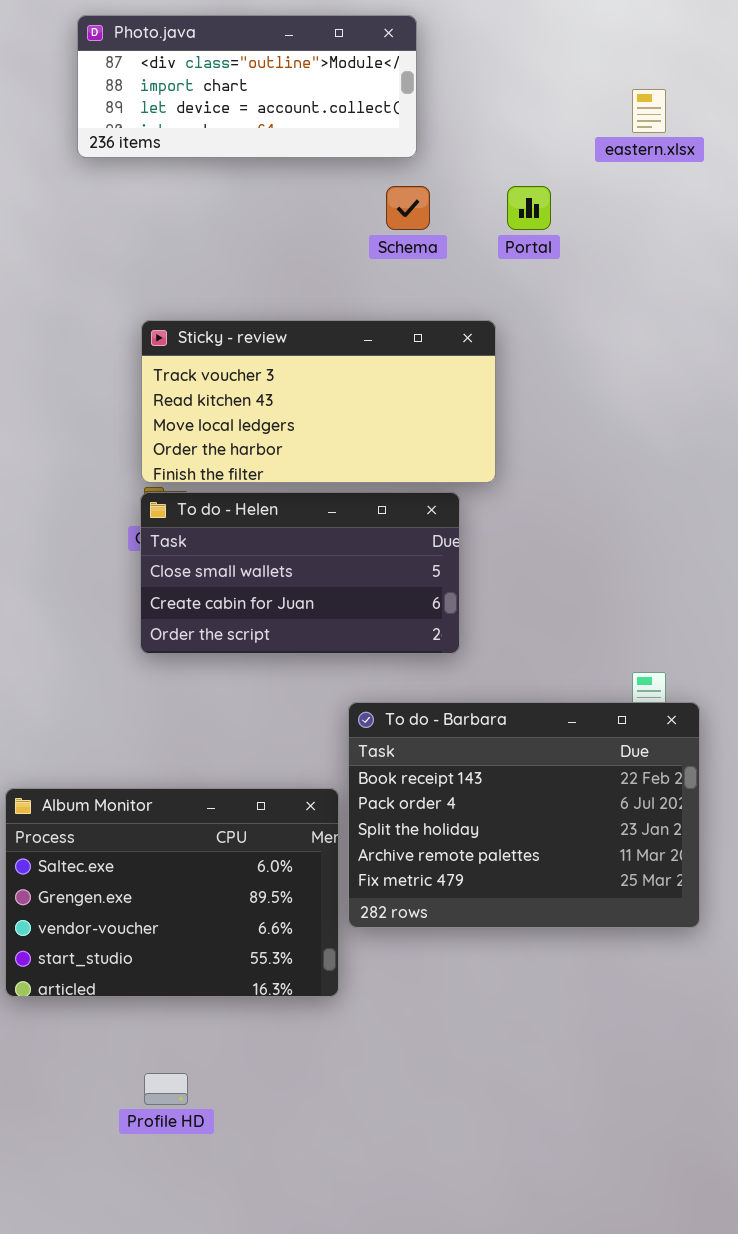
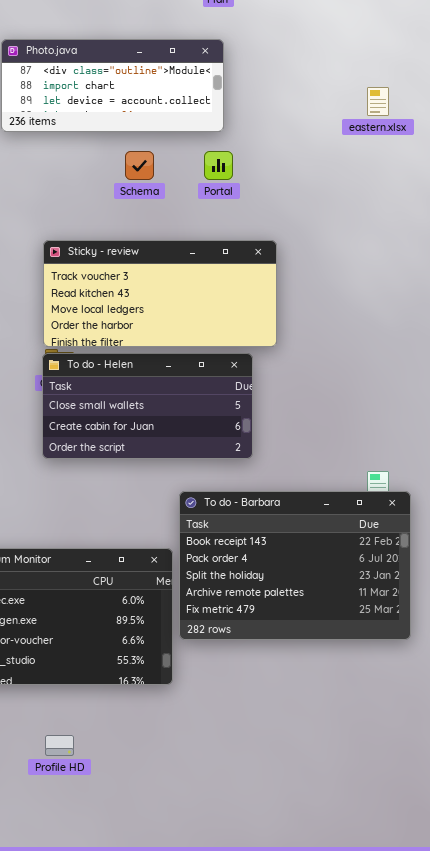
Schema: [386,186,430,230] -> [125,151,154,180], moved
Portal: [507,186,551,230] -> [204,151,233,180], moved

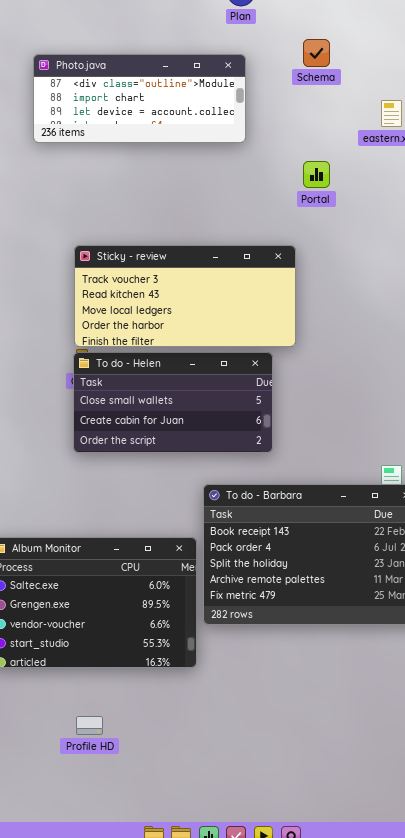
Schema: [125,151,154,180] -> [303,39,330,67], moved
Portal: [204,151,233,180] -> [303,161,330,188], moved

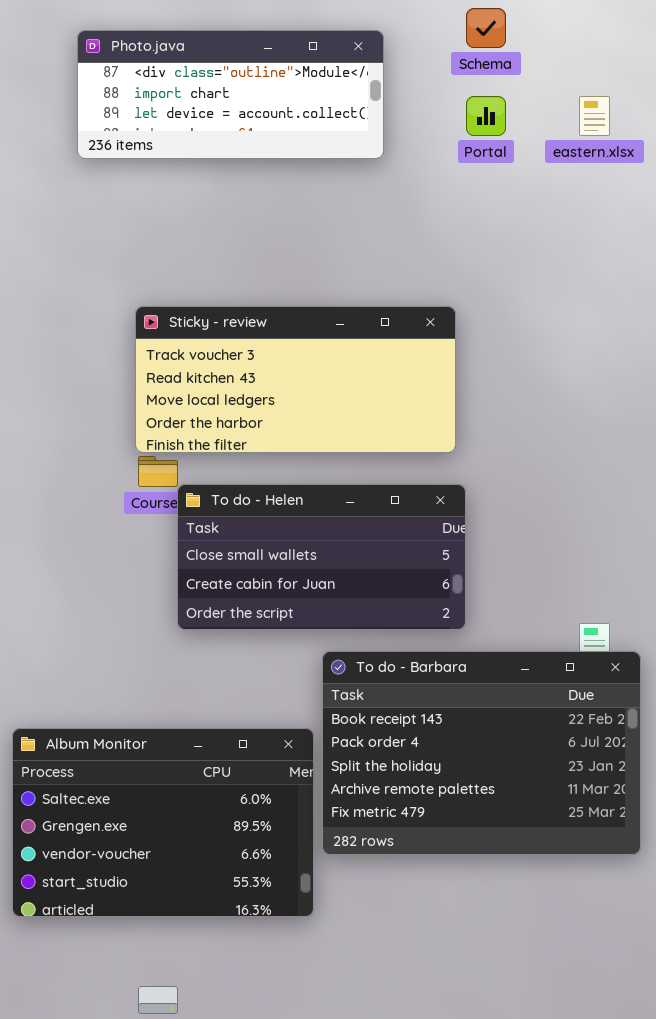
Portal: [303,161,330,188] -> [466,96,506,136], moved
To do - Helen: [73,352,273,453] -> [177,484,466,630], moved

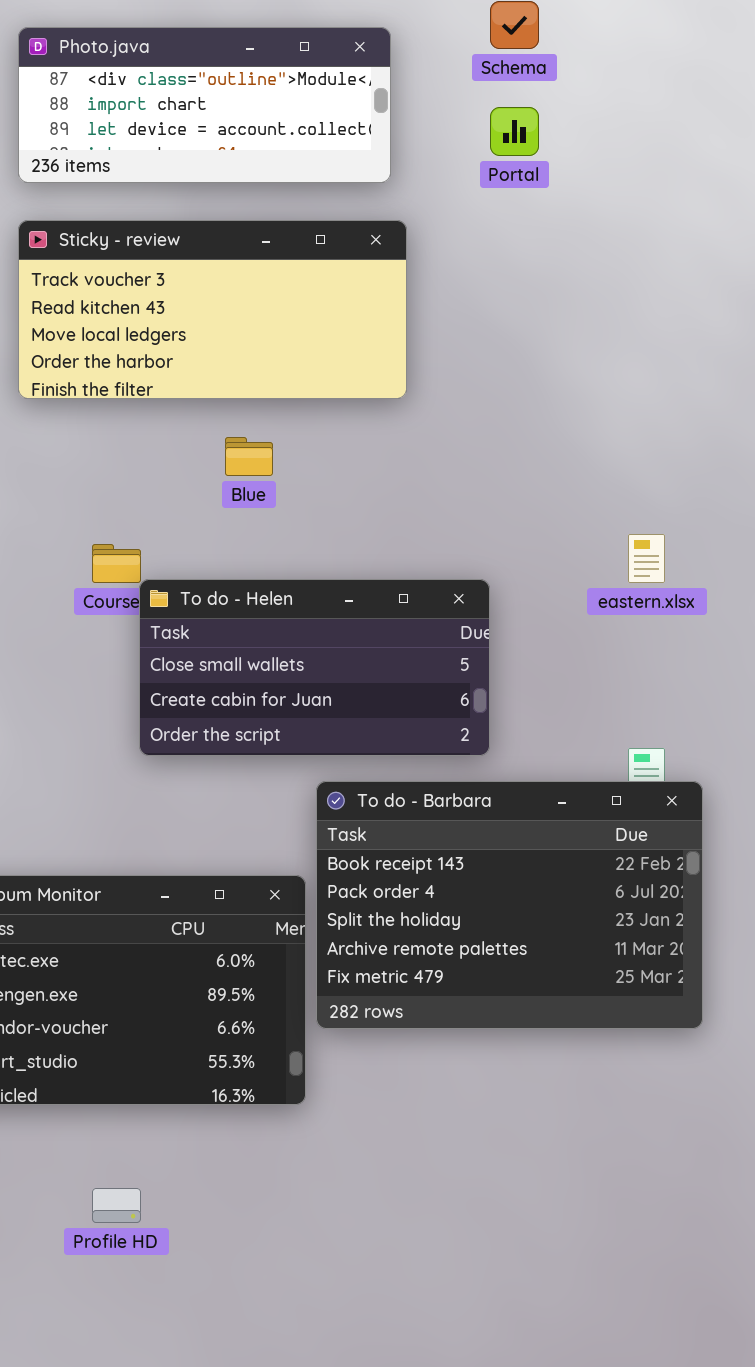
eastern.xlsx: [579,96,610,136] -> [628,534,665,583], moved
Sticky - review: [135,306,456,453] -> [18,220,407,399], moved

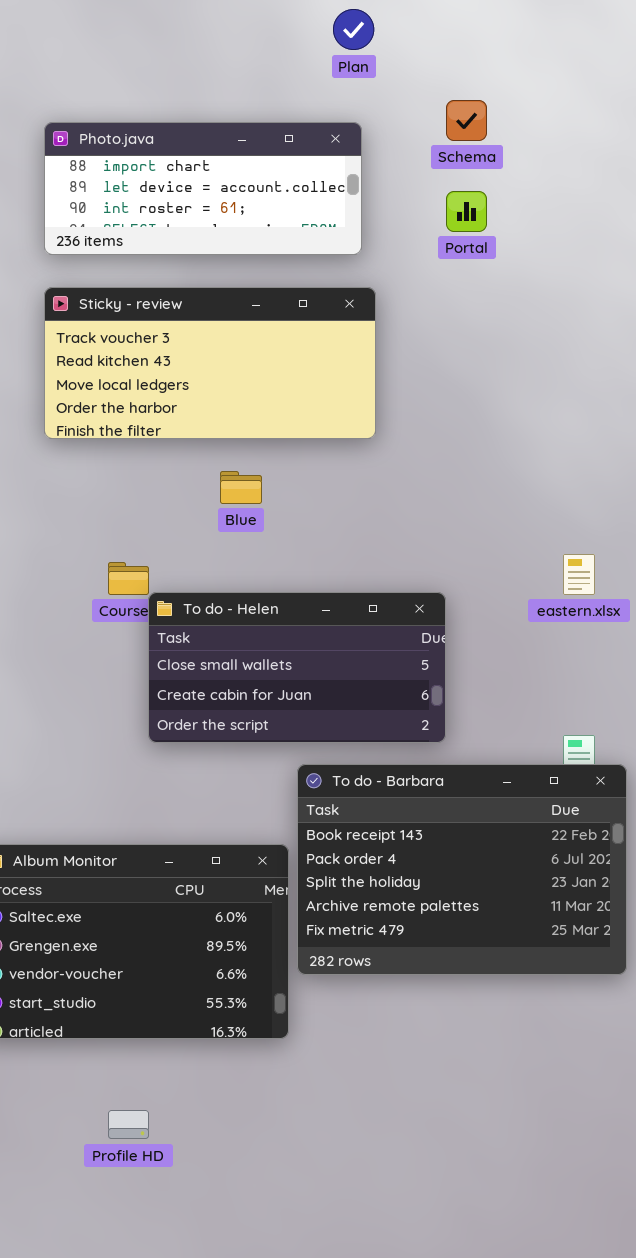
Photo.java: [18,27,391,183] -> [44,122,362,255], scrolled down 1 row

